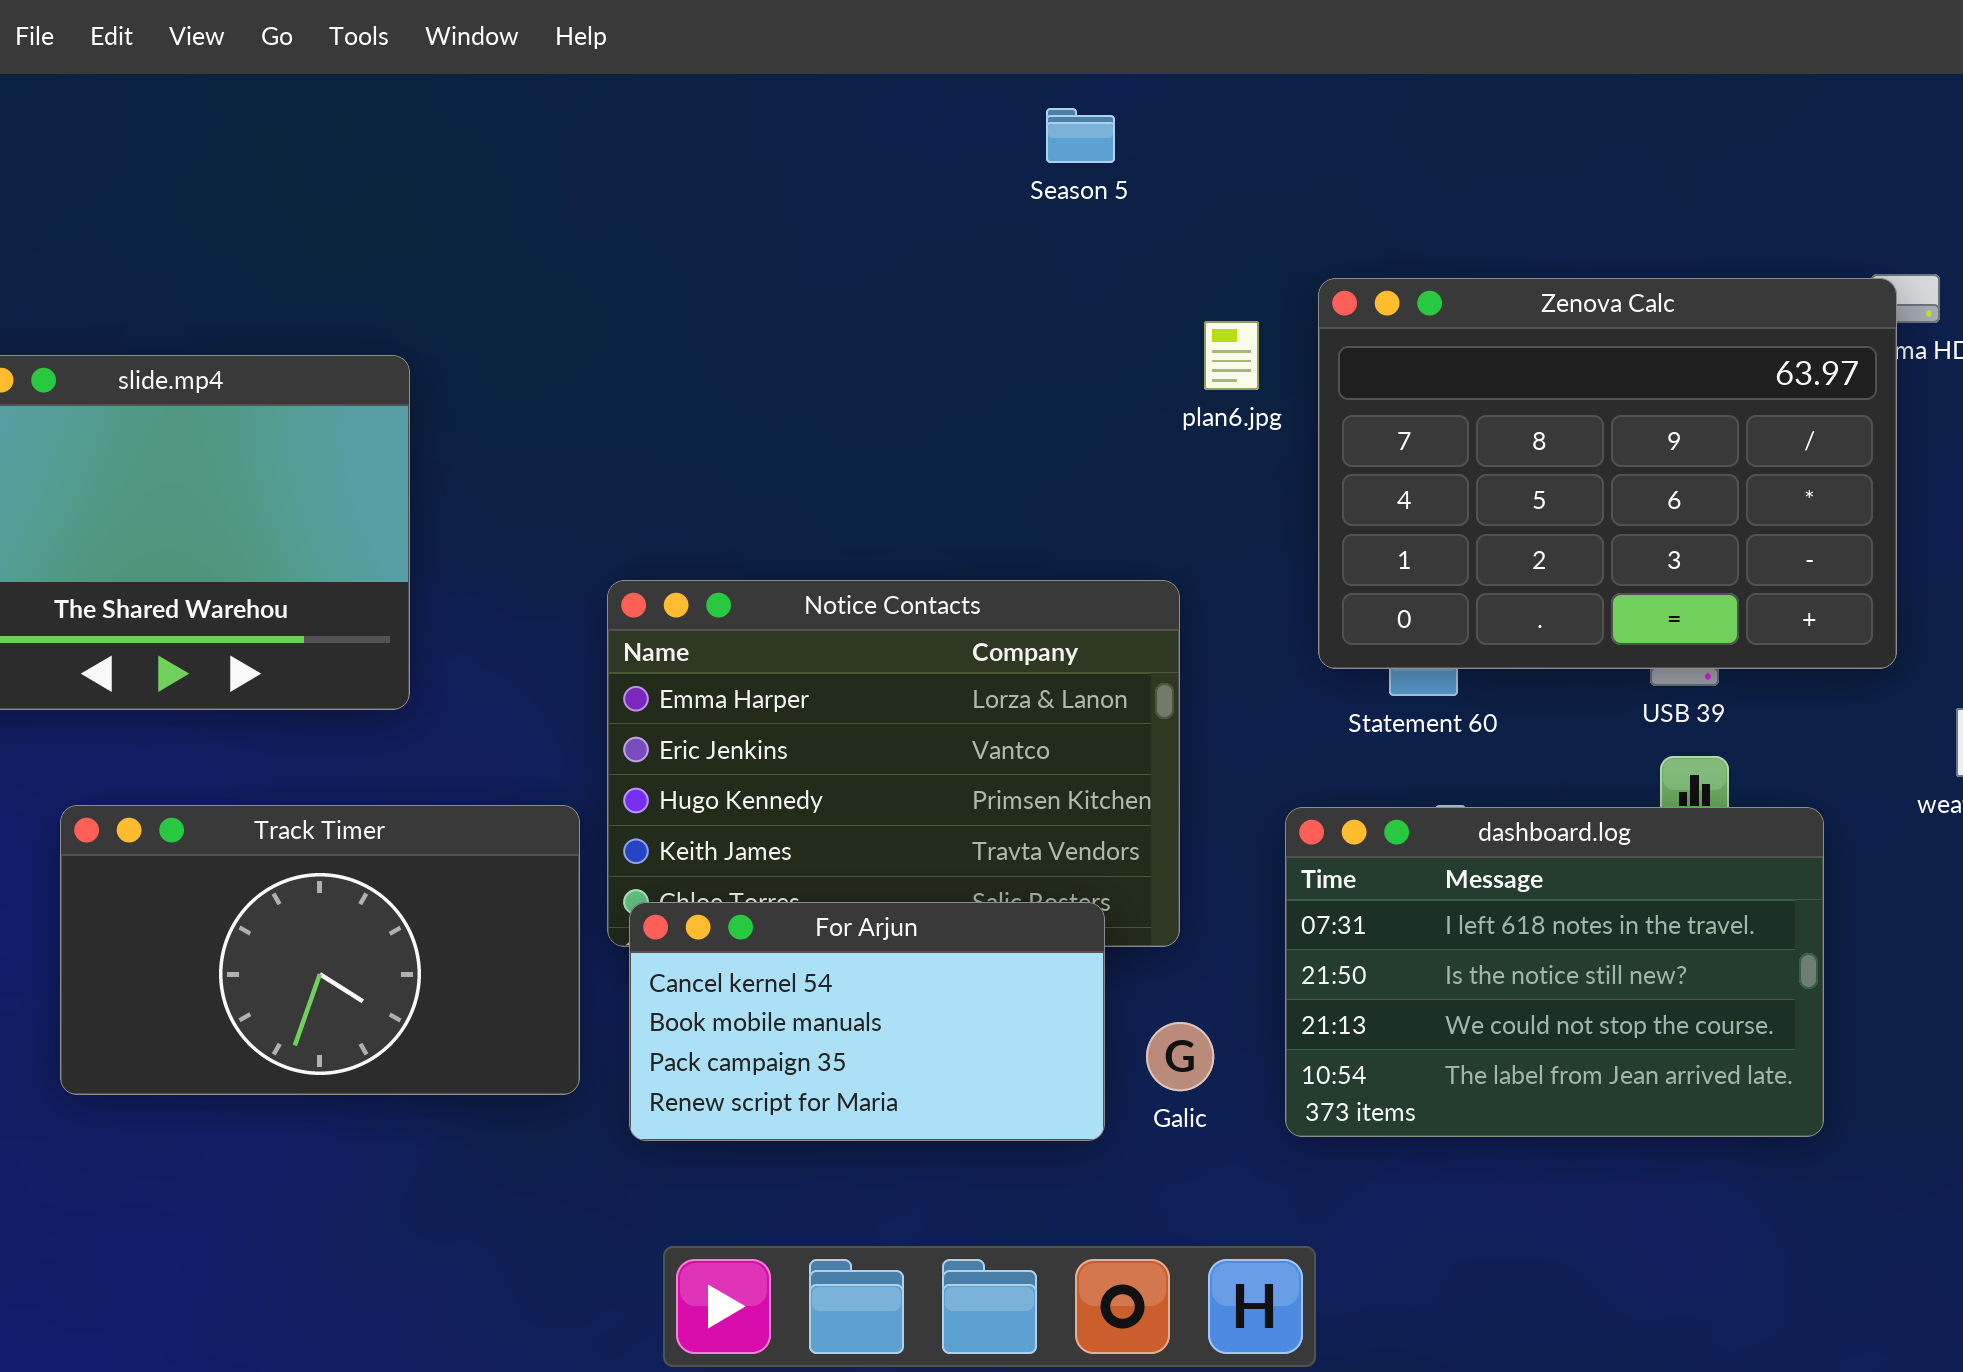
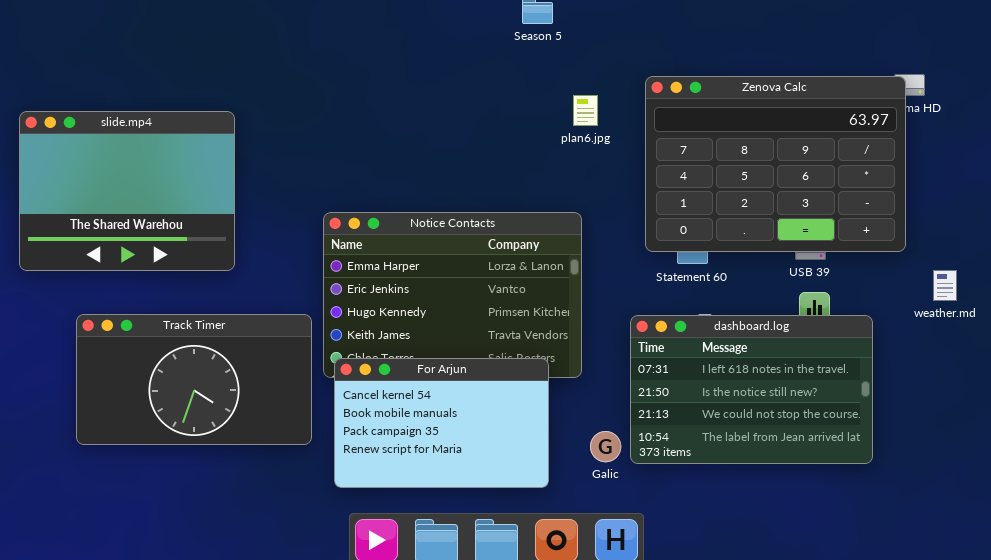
plan6.jpg: [1204,321,1259,390] -> [573,95,598,126], moved
For Arjun: [629,902,1105,1141] -> [334,358,549,488], resized
Galic: [1146,1022,1214,1091] -> [590,431,621,462], moved

